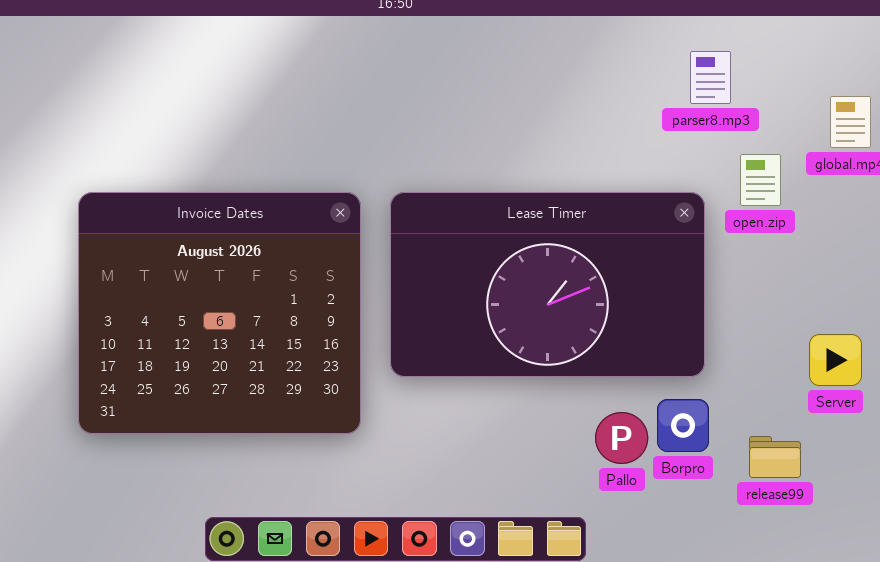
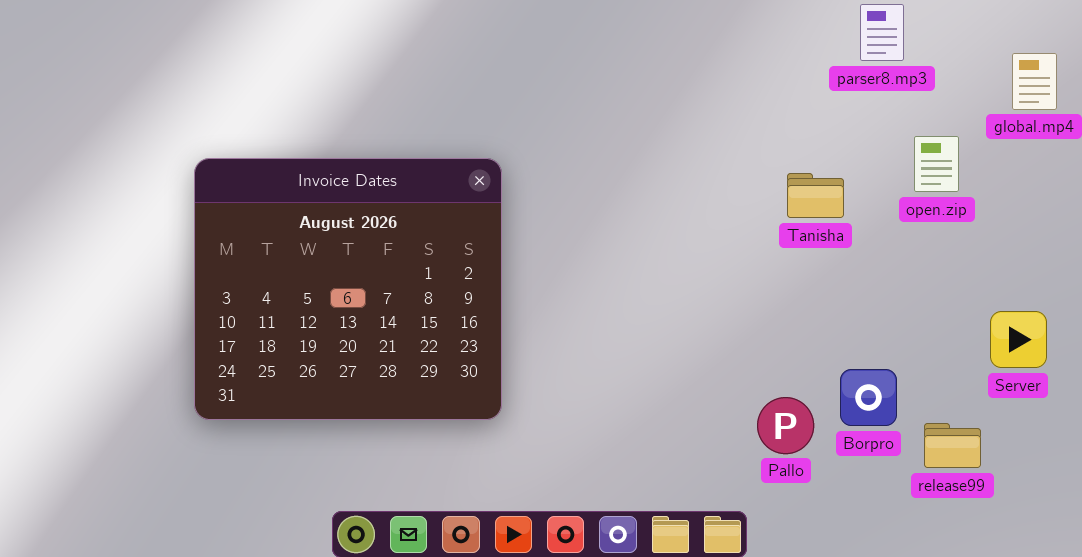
open.zip: [740,154,781,206] -> [914,136,959,192], moved
Lease Timer: [390,192,705,377] -> none, closed
Borpro: [657,399,709,452] -> [840,369,897,426], moved

